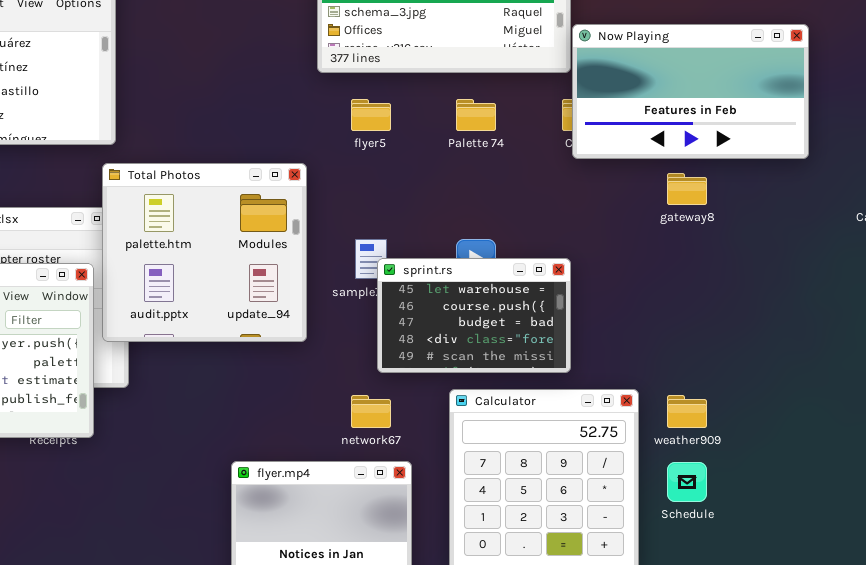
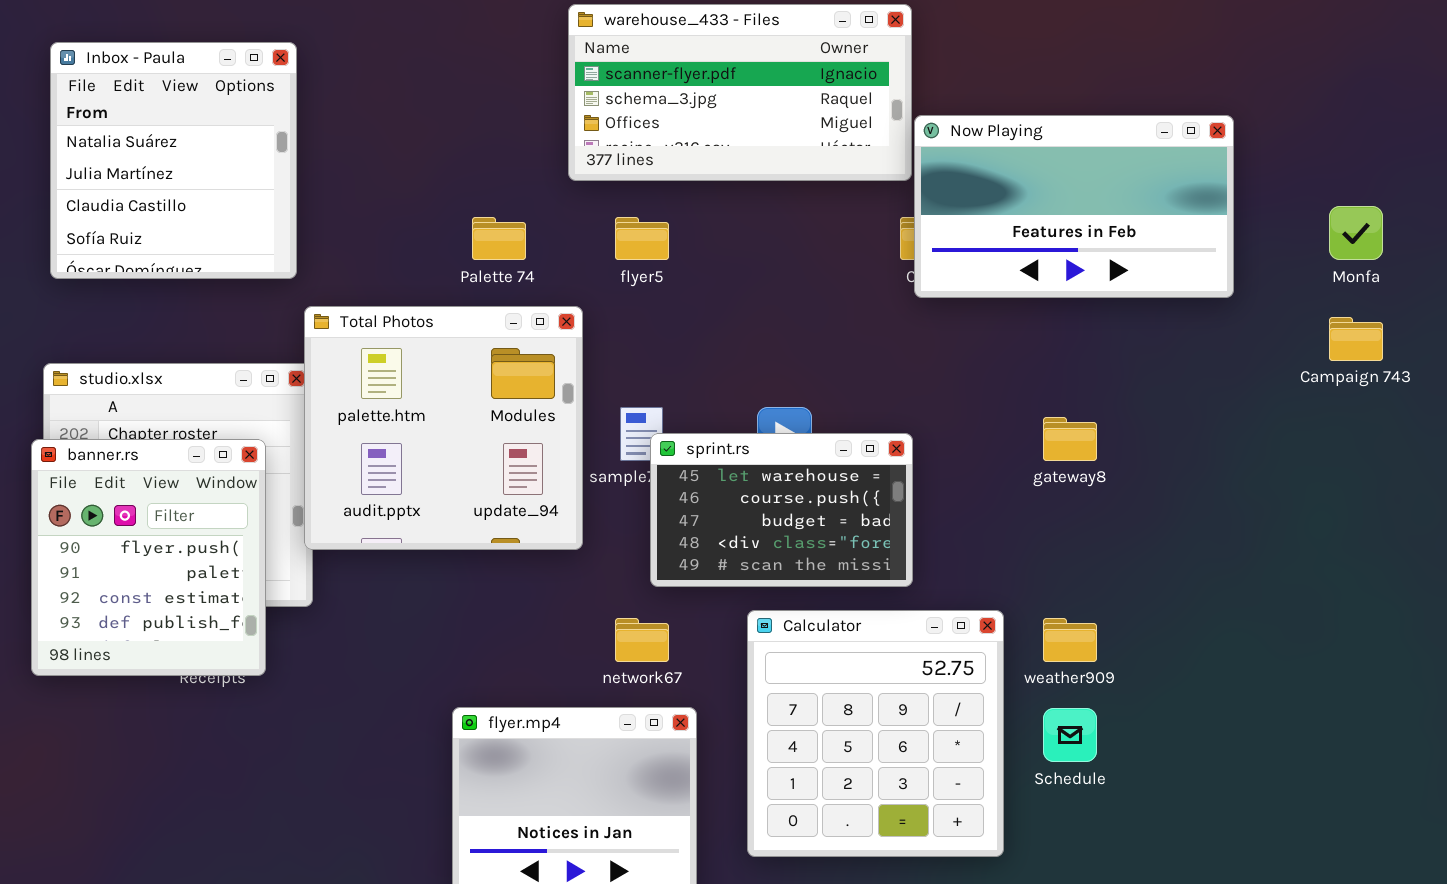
Palette 74: [456,99,496,131] -> [472,217,526,260], moved
Total Photos: [102,163,307,342] -> [304,306,583,550], moved
gateway8: [667,173,707,205] -> [1043,417,1097,461], moved

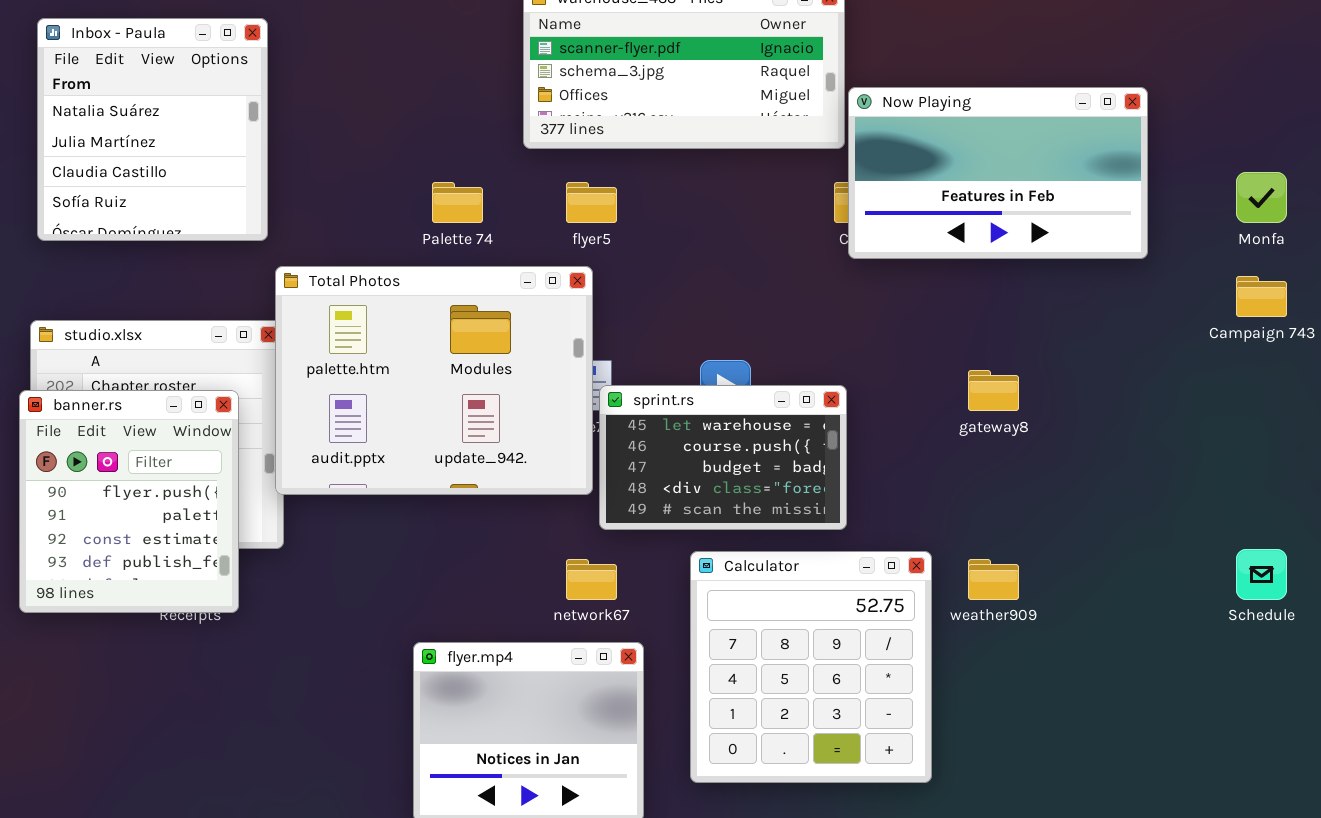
Total Photos: [304,306,583,550] -> [275,266,593,495], resized
Schedule: [1043,708,1097,762] -> [1236,549,1287,600], moved

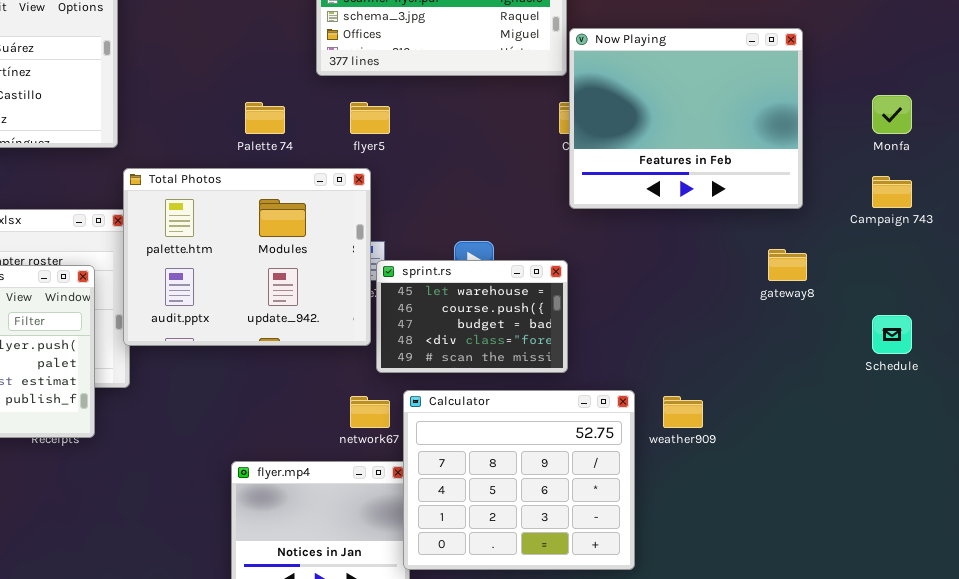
Now Playing: [848,87,1148,259] -> [569,28,803,209], resized
gateway8: [968,370,1019,411] -> [768,249,807,281], moved
Schedule: [1236,549,1287,600] -> [872,315,912,354], moved
Calculator: [690,551,932,783] -> [403,390,635,570], resized

